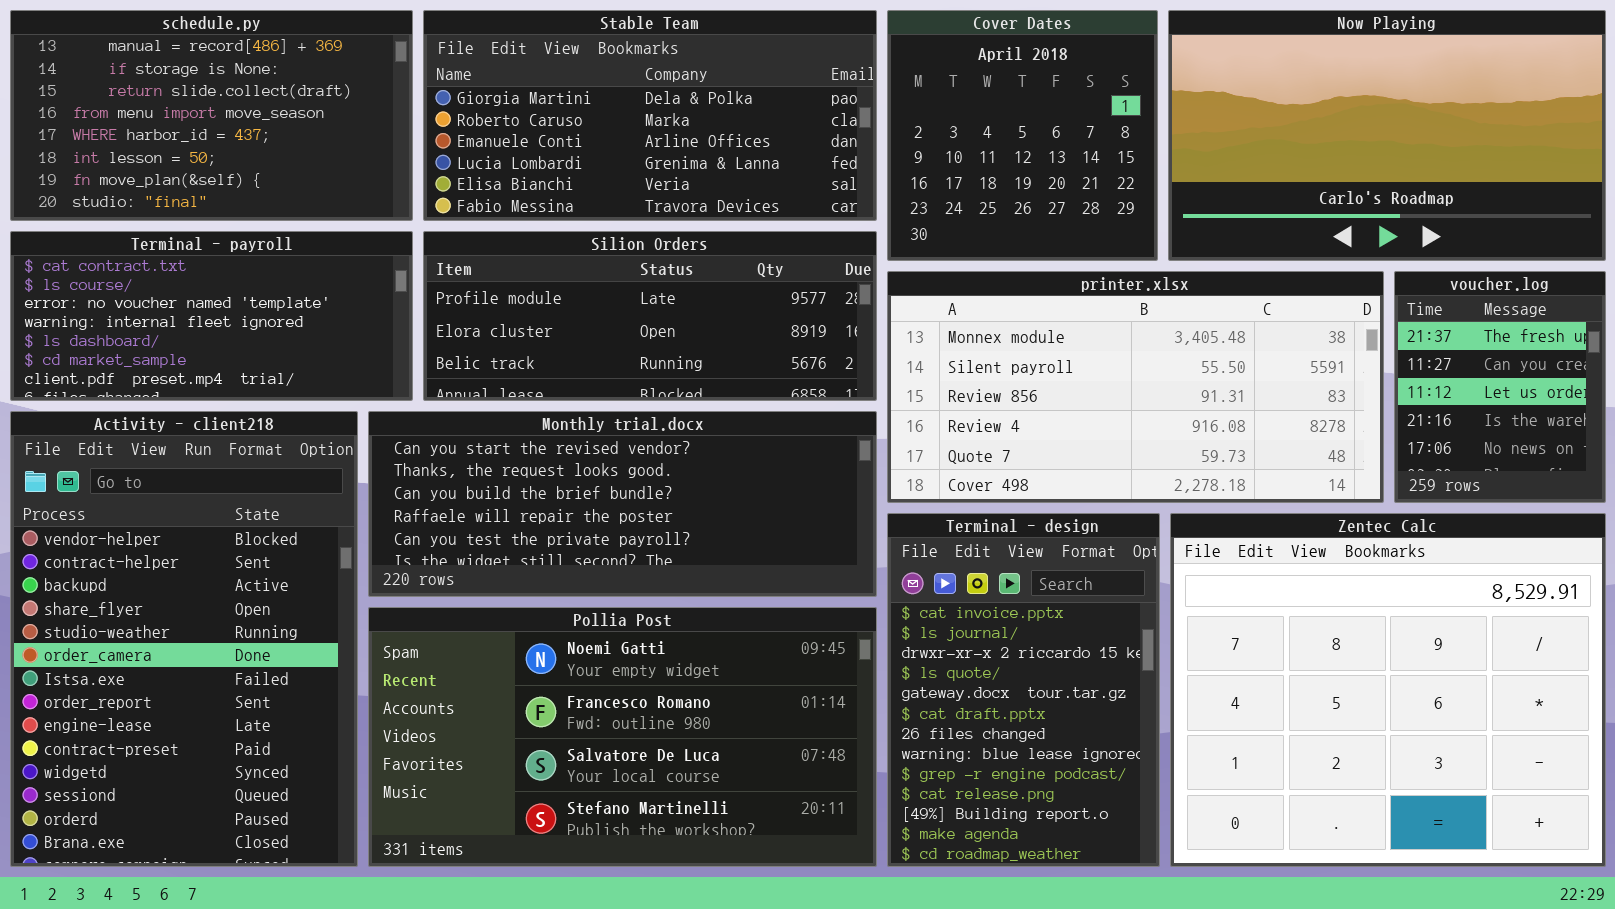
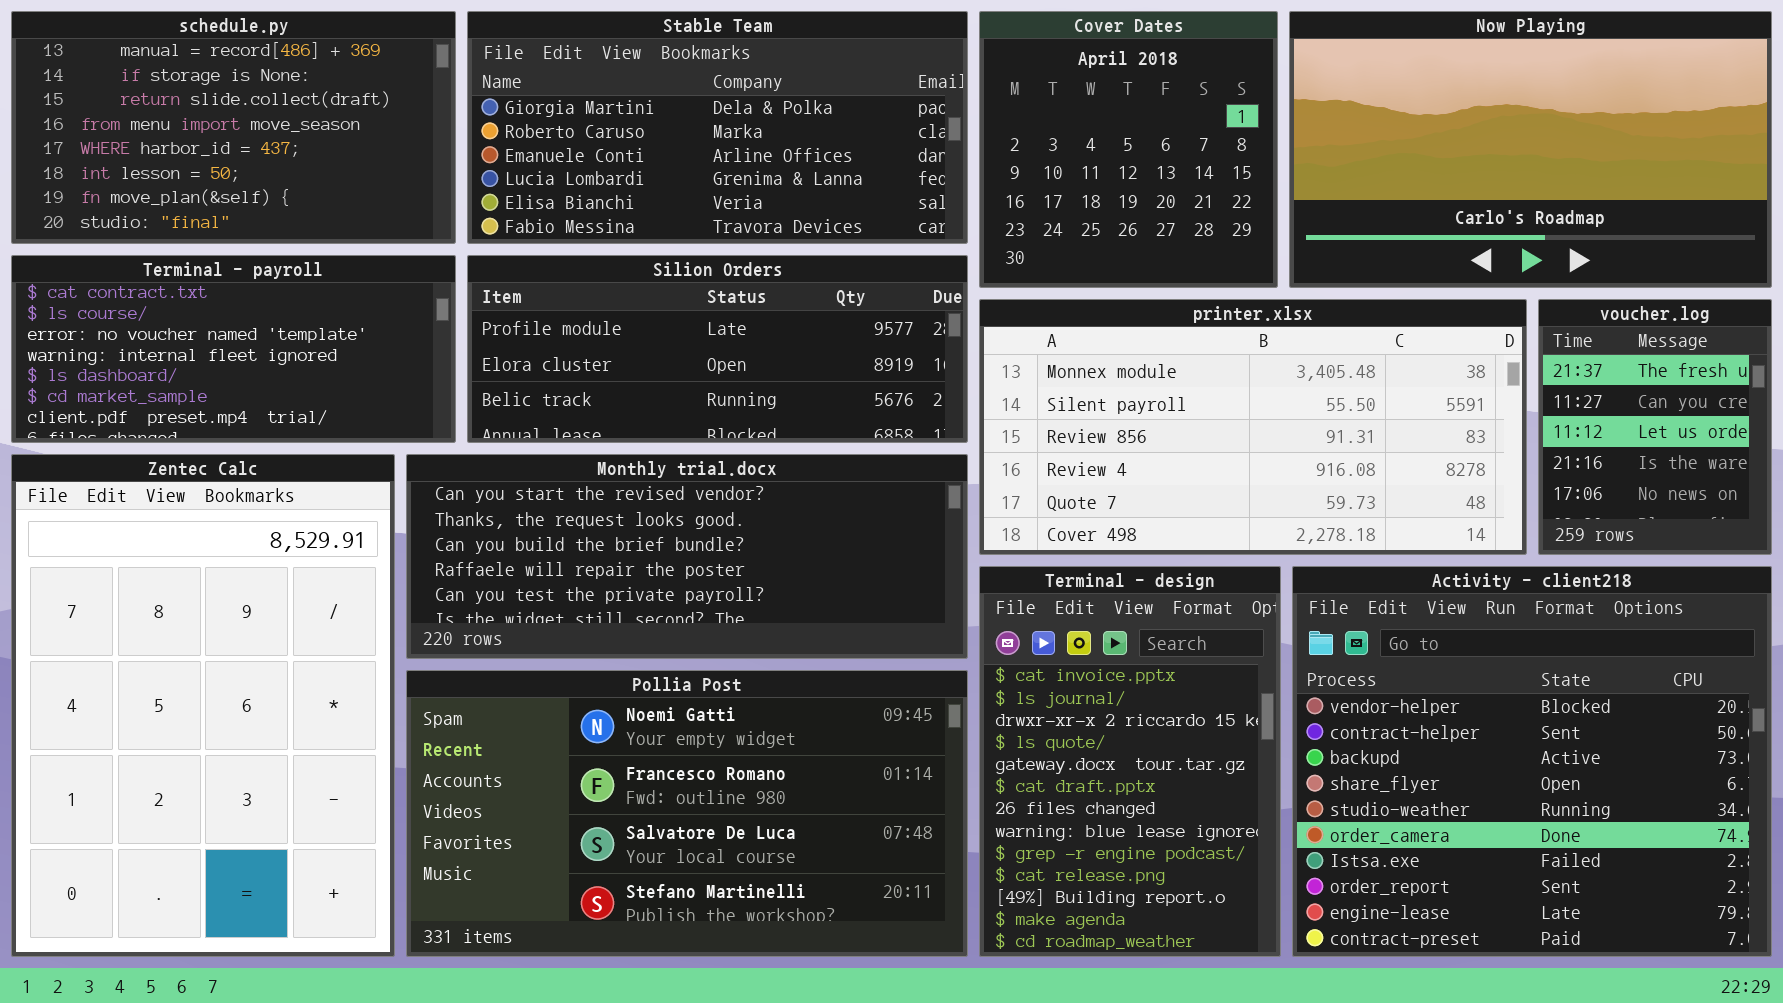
Activity - client218: [10,411,358,867] -> [1292,566,1772,957], moved, resized
Zentec Calc: [1170,513,1606,867] -> [11,454,395,957], moved, resized

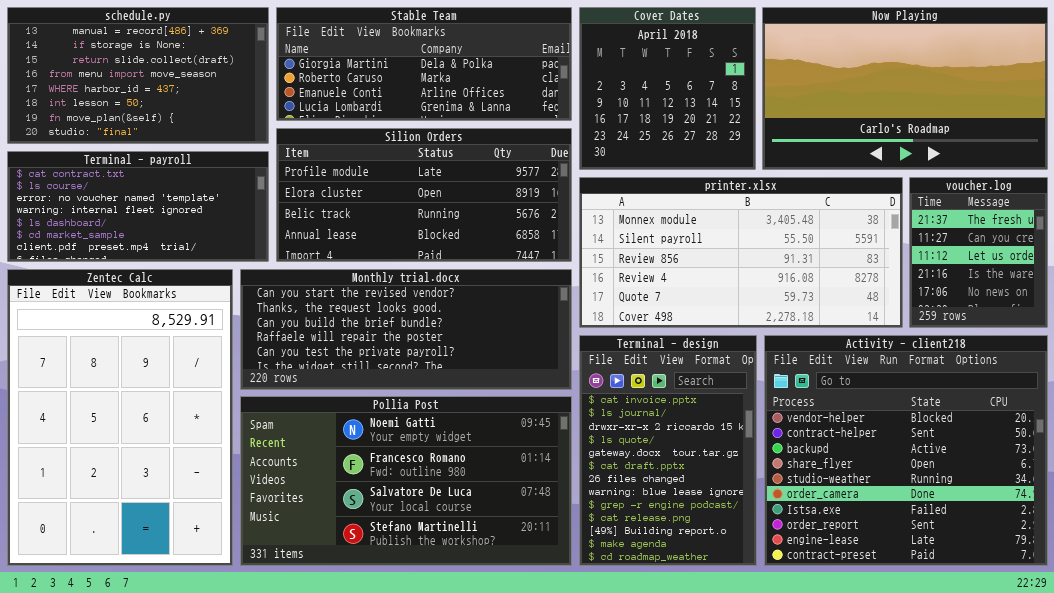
Stable Team: [467,11,968,244] -> [276,7,572,121], resized
Silion Orders: [467,255,968,443] -> [276,128,572,262], resized

